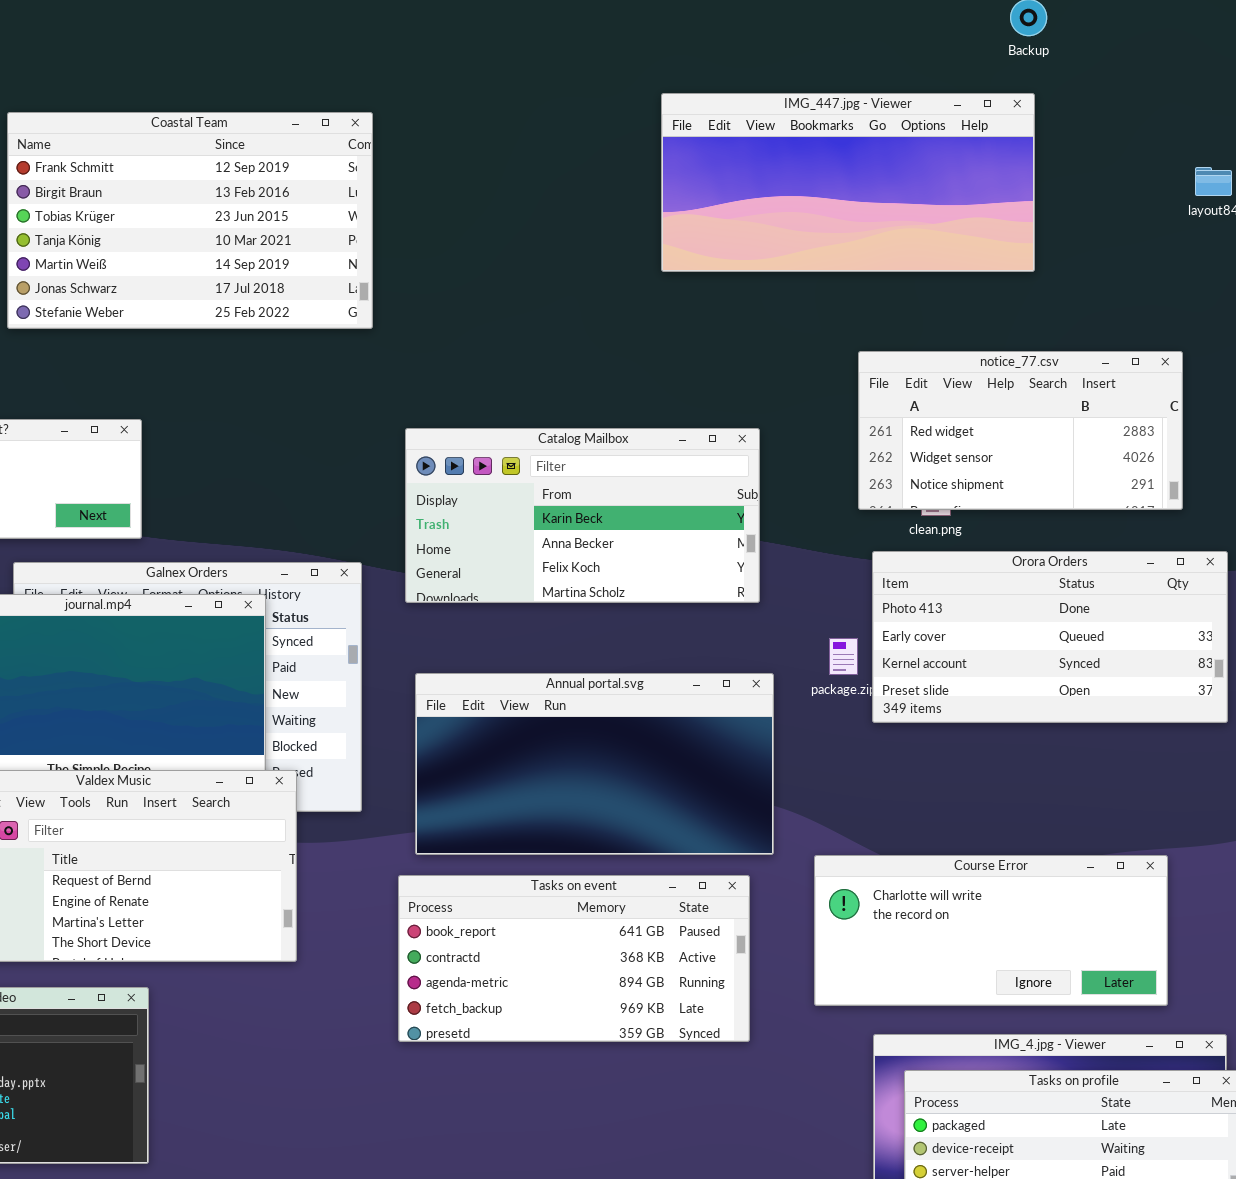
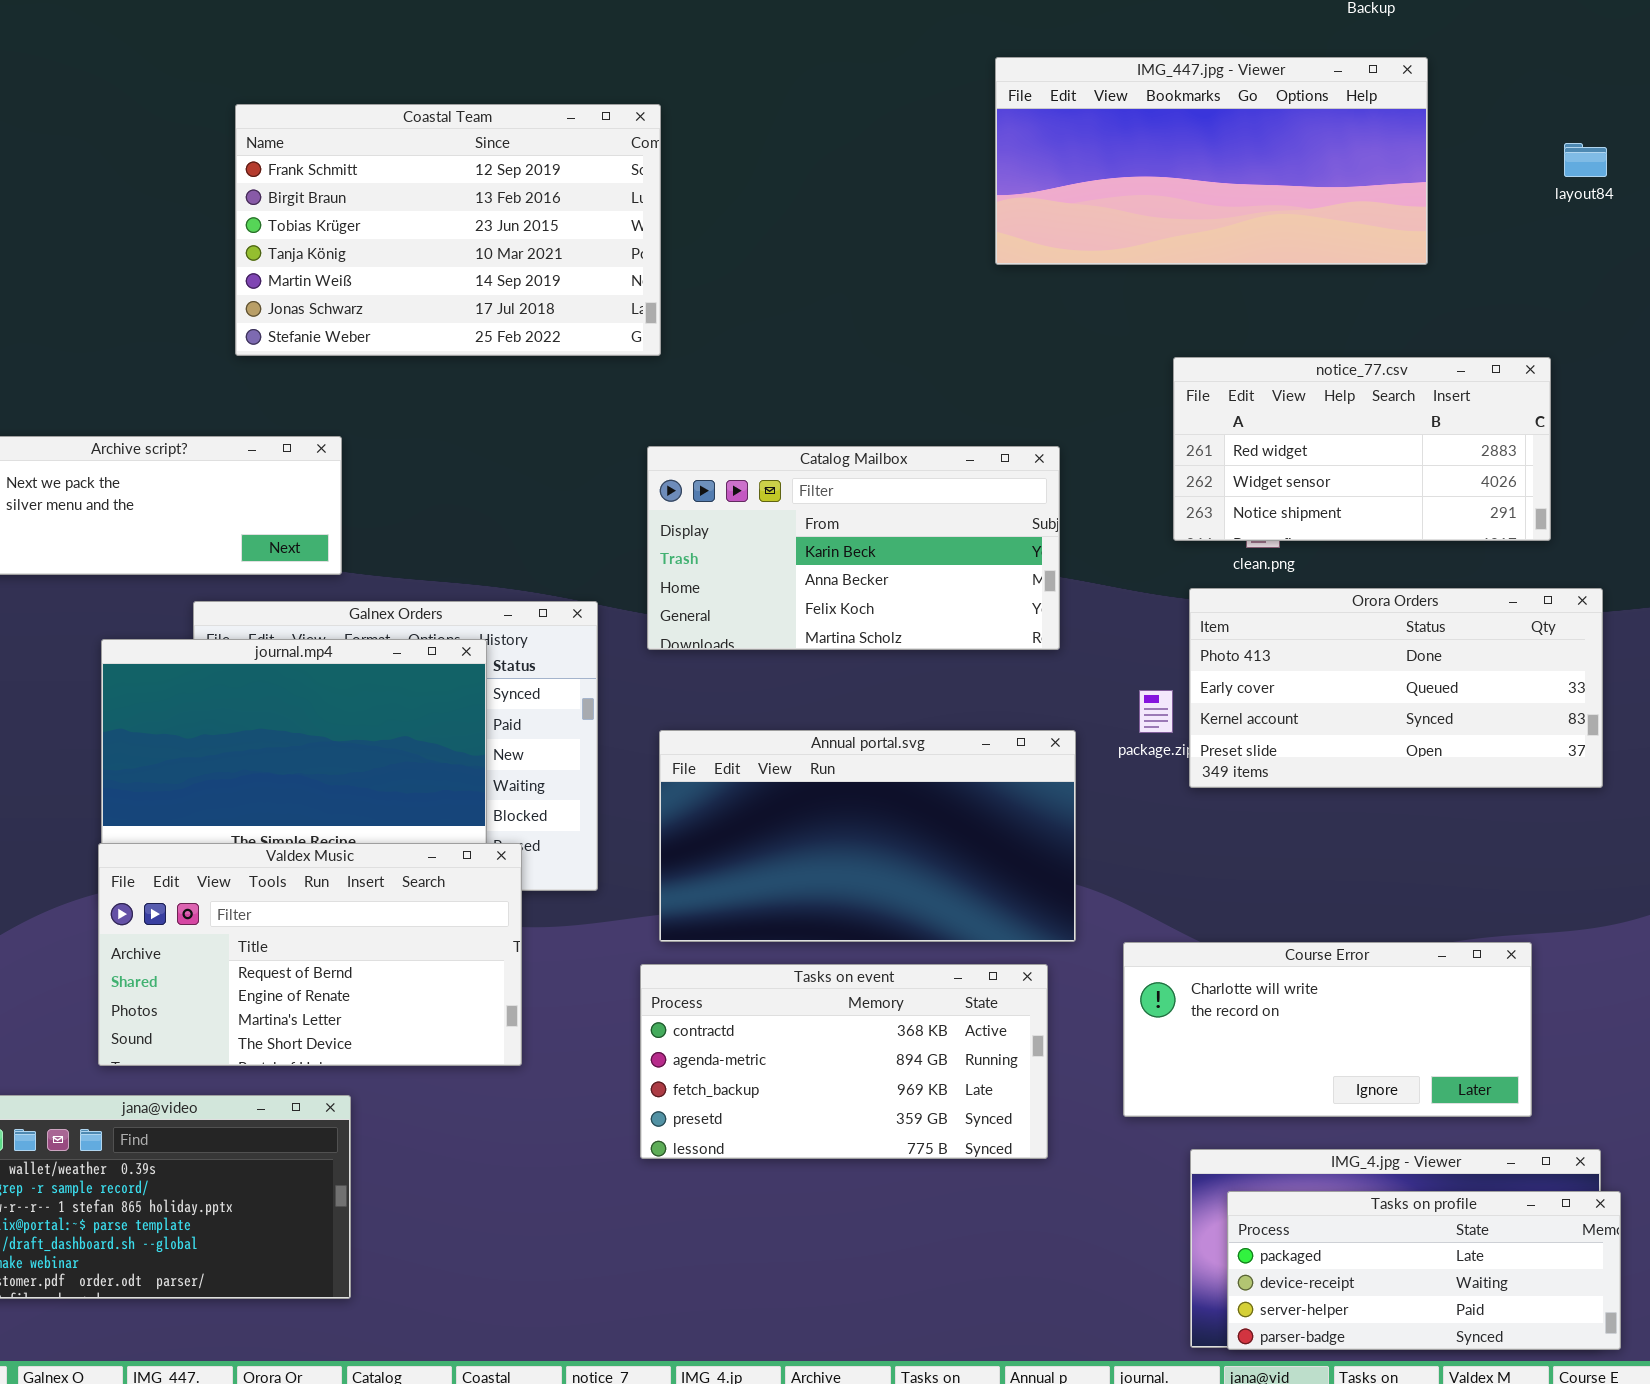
IMG_447.jpg - Viewer: [661,93,1035,272] -> [995,57,1428,265], moved
Coastal Team: [7,112,373,329] -> [235,104,661,356], moved
Tasks on event: [398,875,750,1042] -> [640,964,1048,1159], scrolled down 1 row

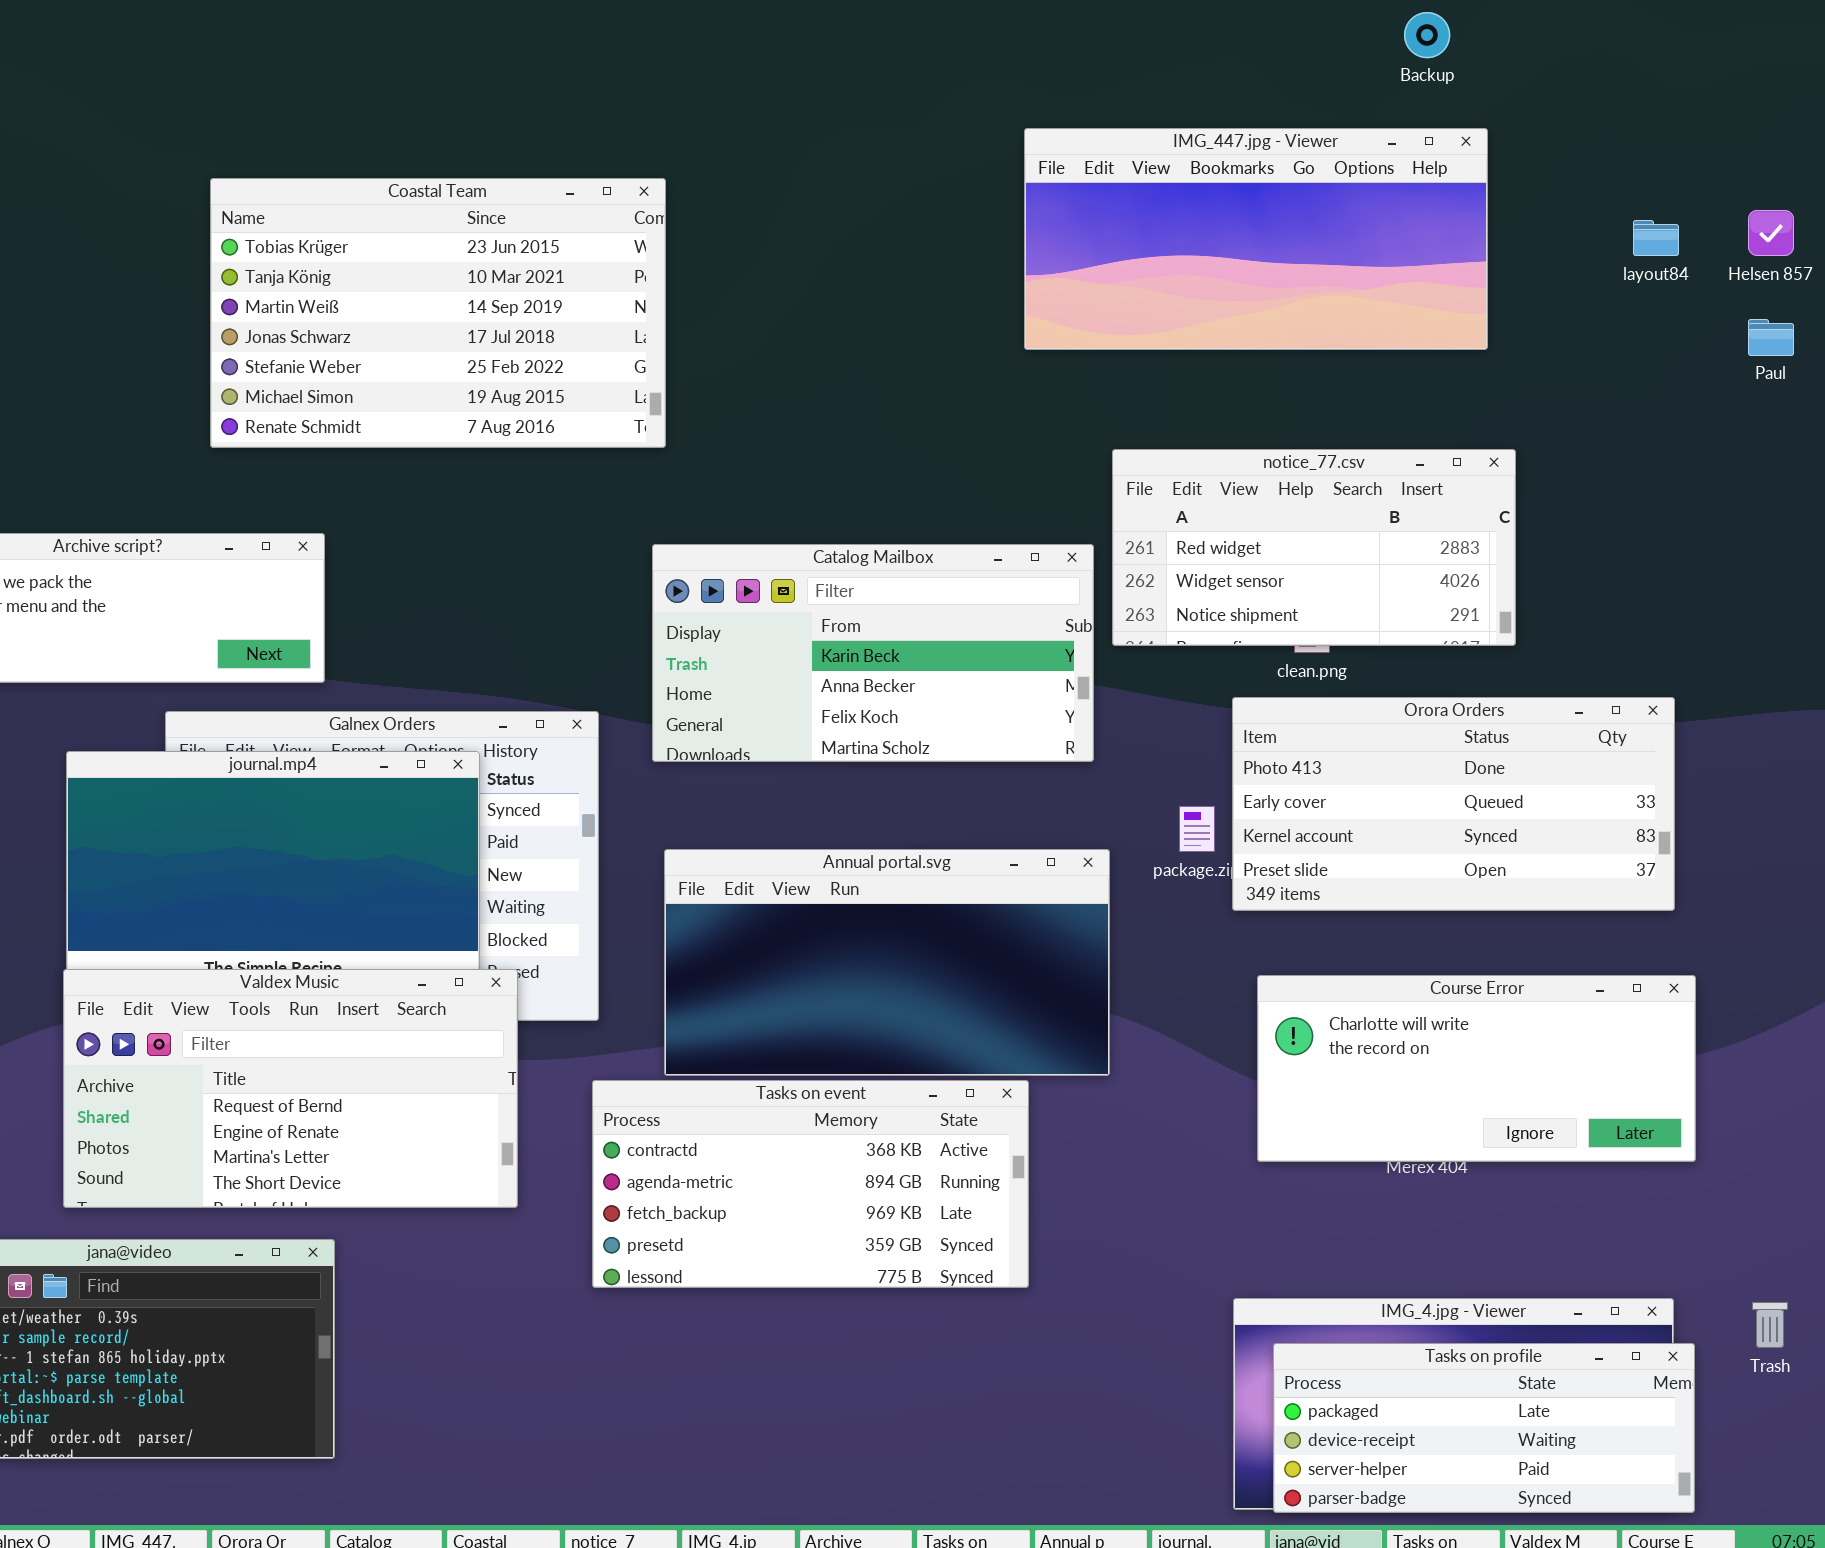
Coastal Team: [235,104,661,356] -> [210,178,666,448], scrolled down 2 rows
notice_77.csv: [1173,357,1551,541] -> [1112,449,1516,646], moved
Course Error: [1123,942,1532,1117] -> [1257,975,1696,1162], moved
Tasks on event: [640,964,1048,1159] -> [592,1080,1029,1288], moved

